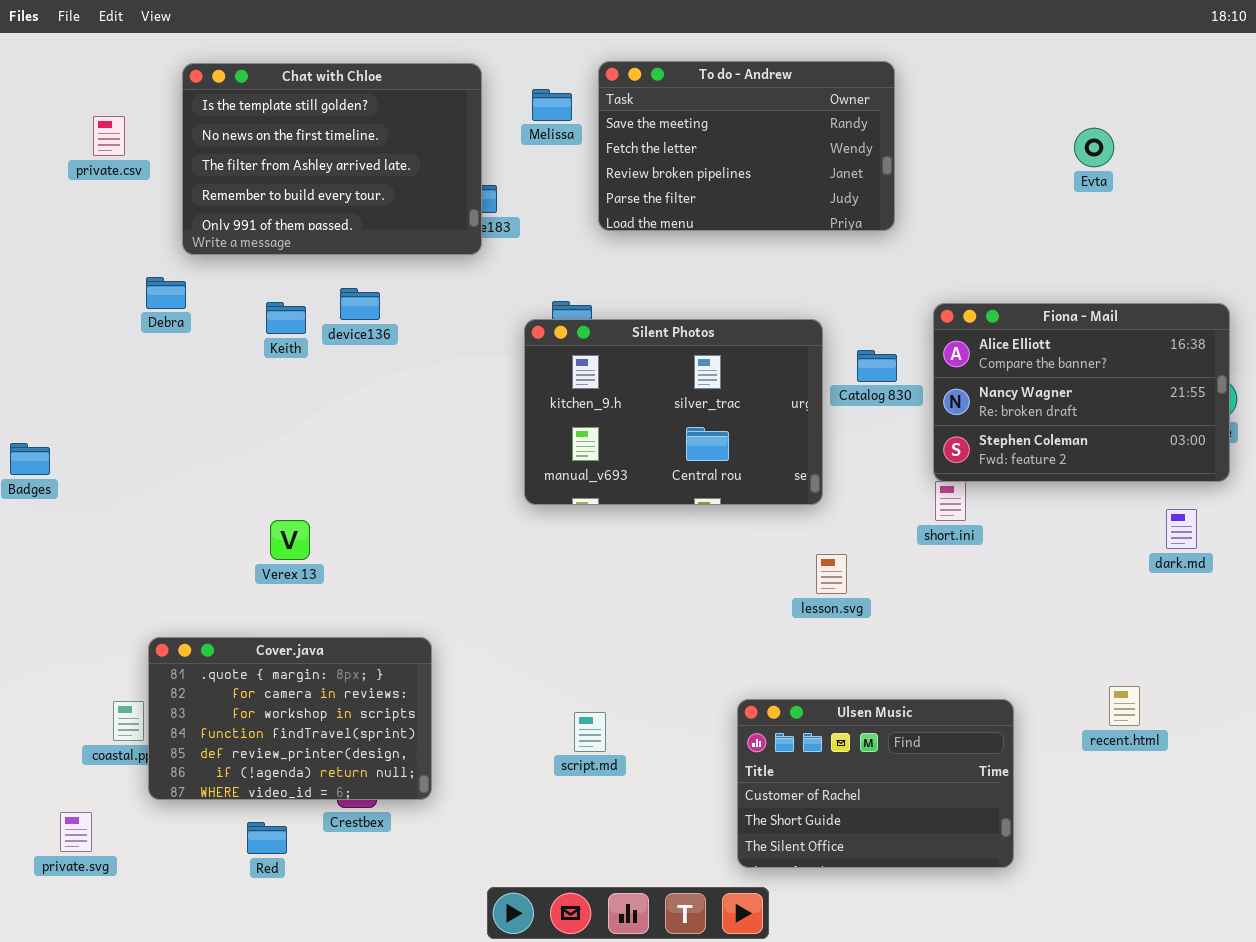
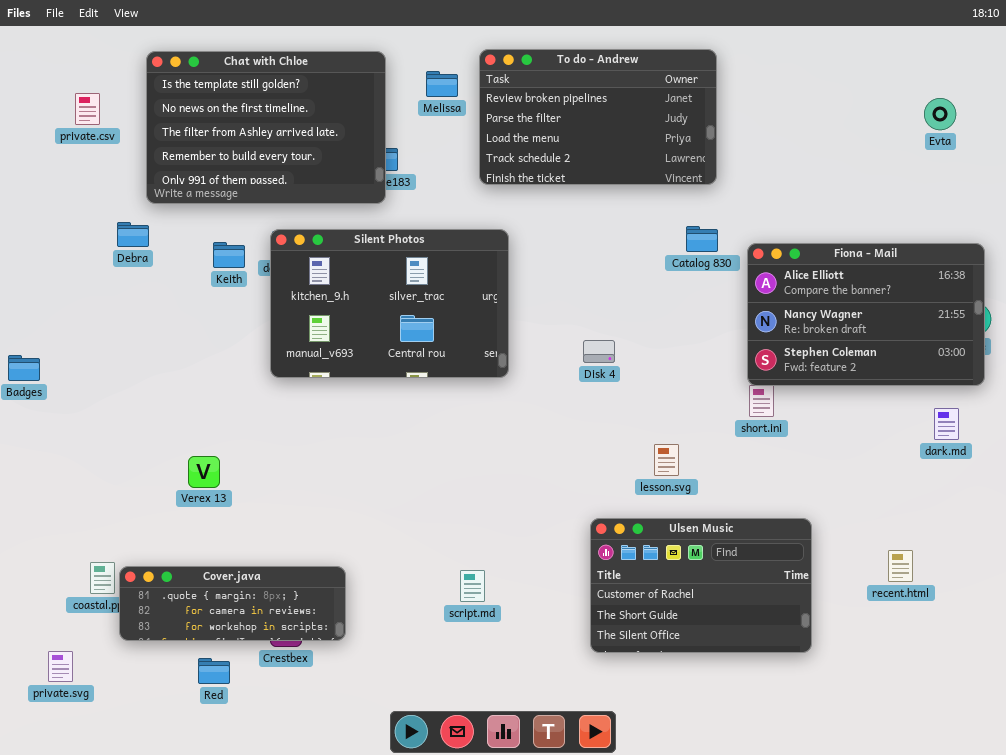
To do - Andrew: [598,61,895,231] -> [479,49,717,185], scrolled down 2 rows
Evta: [1074,128,1114,167] -> [924,98,956,130], moved
Silent Photos: [524,319,823,505] -> [270,229,509,378], moved
Catalog 830: [857,350,897,382] -> [686,226,718,252], moved
Verex 13: [270,520,310,560] -> [188,456,220,488], moved
Cover.java: [148,637,432,800] -> [119,566,346,641], resized
Ulsen Music: [737,699,1014,868] -> [590,518,812,653], moved

